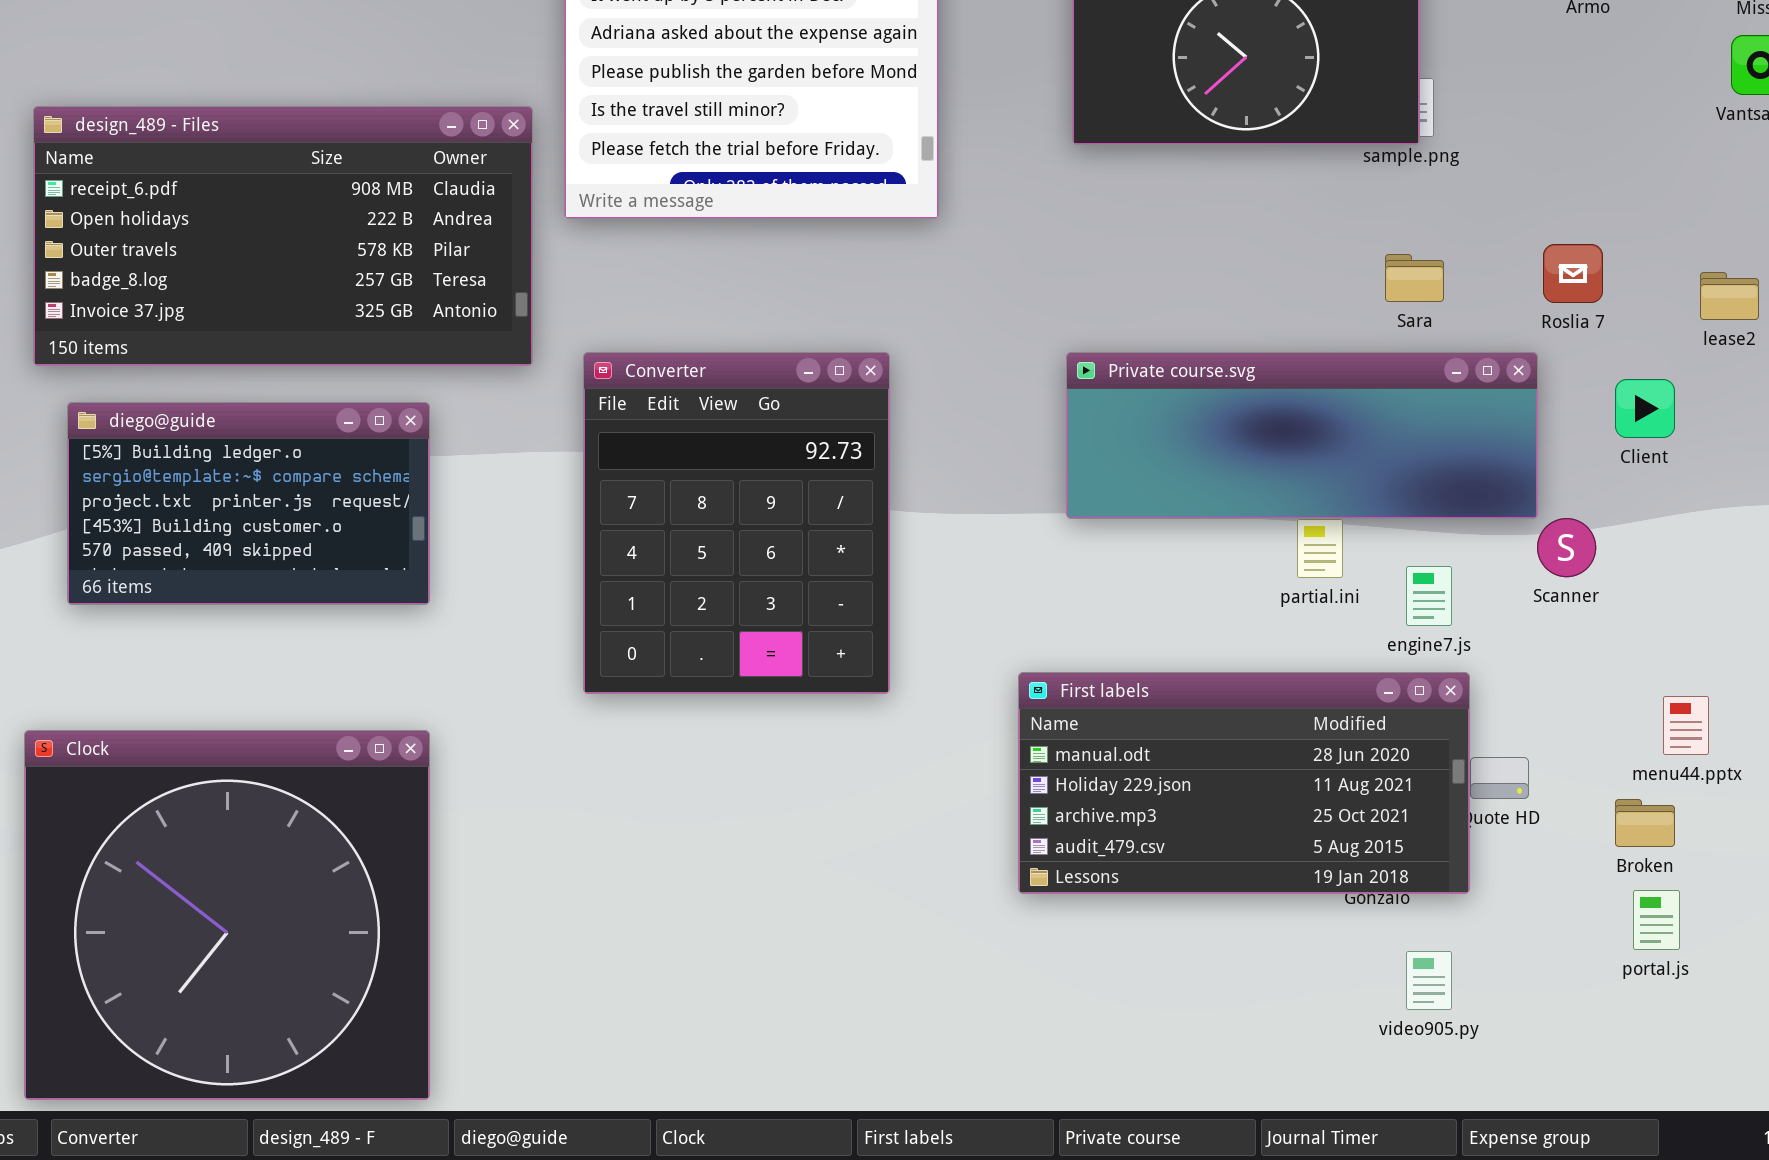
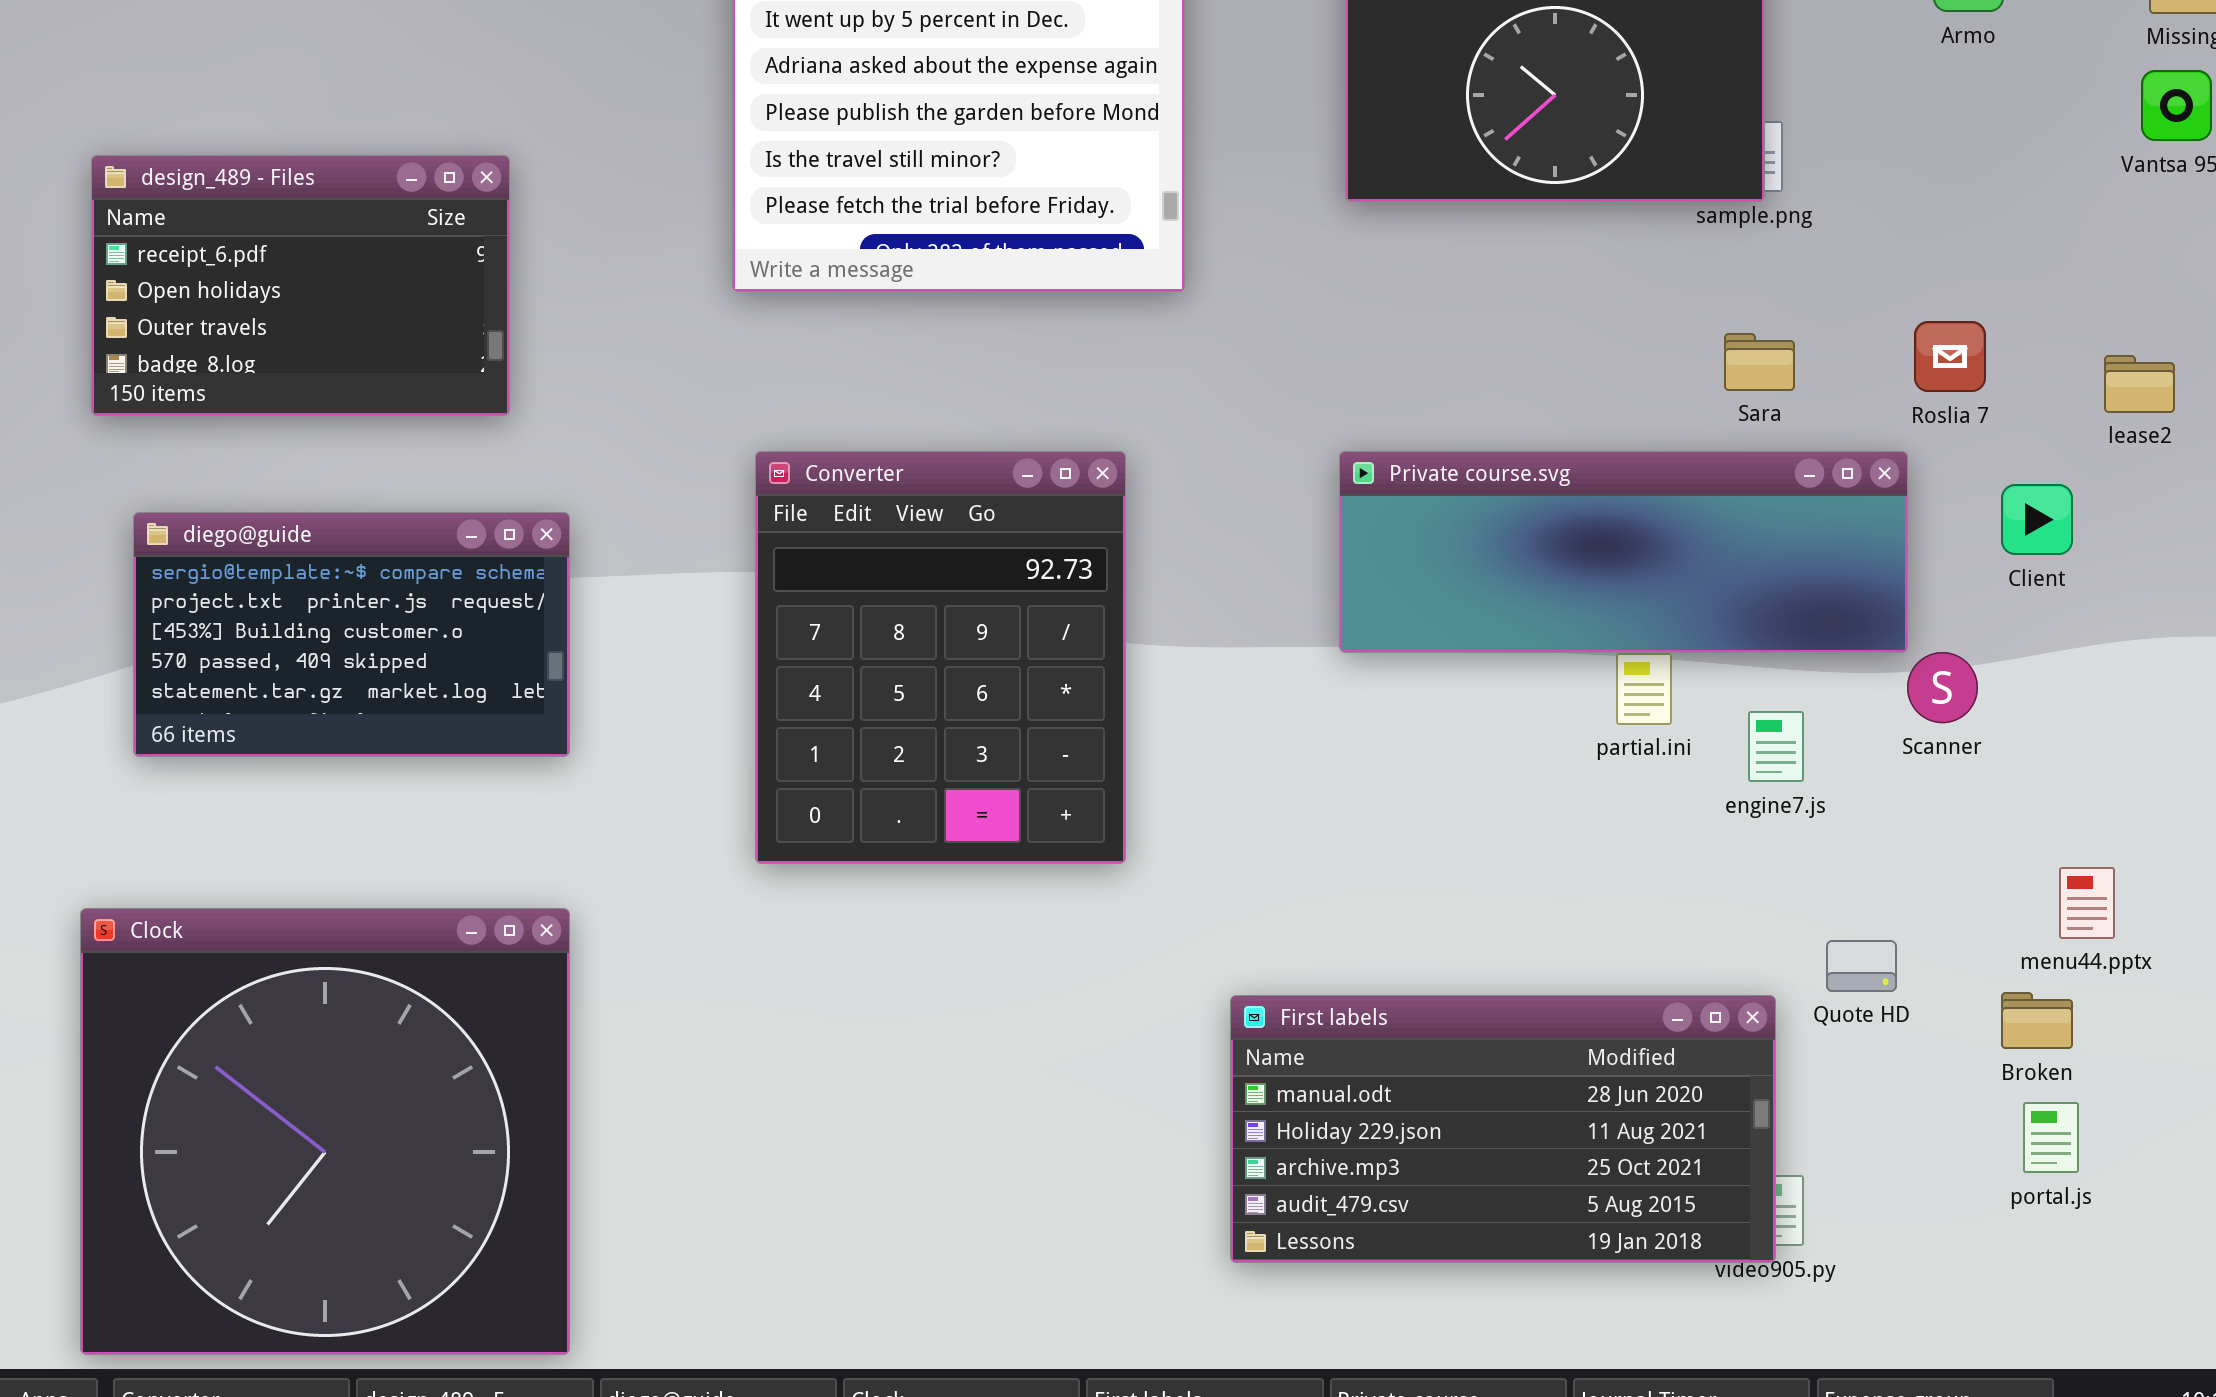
design_489 - Files: [33,106,533,366] -> [91,155,510,416], resized
diego@guide: [67,402,430,605] -> [133,512,570,757], scrolled down 1 row
First labels: [1018,672,1470,894] -> [1230,995,1776,1263], moved

